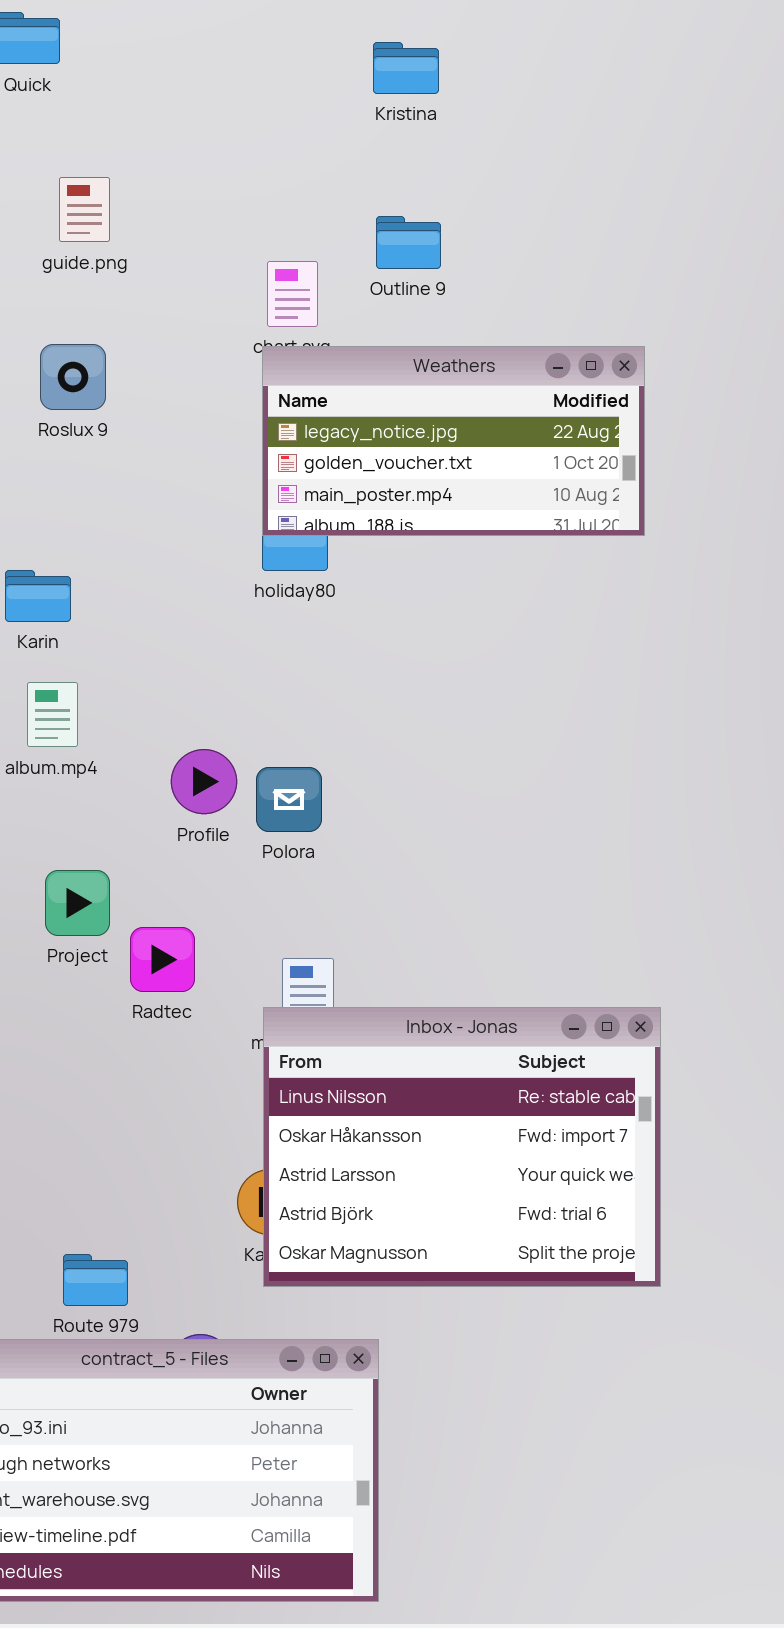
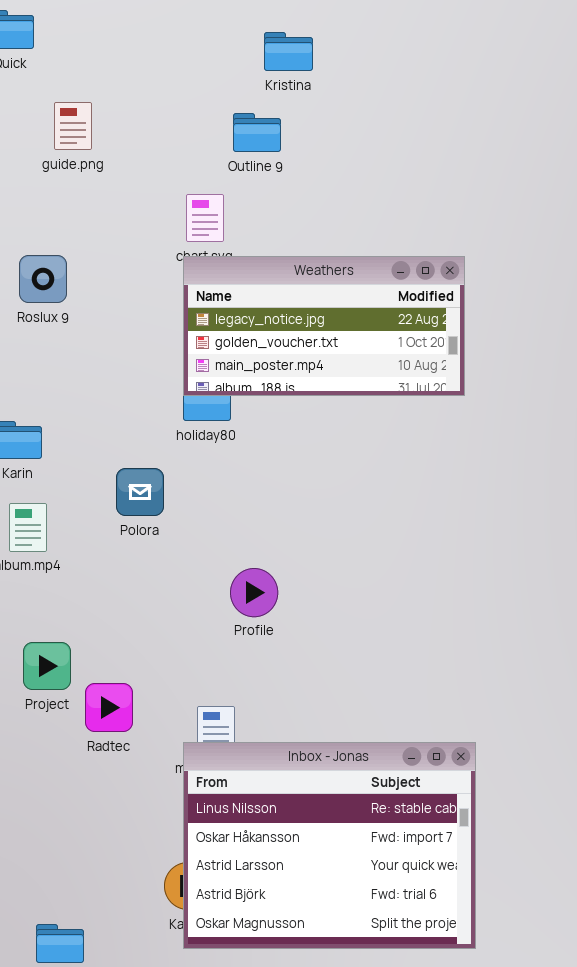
guide.png: [59,177,110,242] -> [54,102,92,150], moved
Outline 9: [376,216,441,269] -> [233,113,281,152], moved
Profile: [171,749,237,814] -> [230,568,278,617], moved
Polora: [256,767,322,832] -> [116,468,164,516], moved

